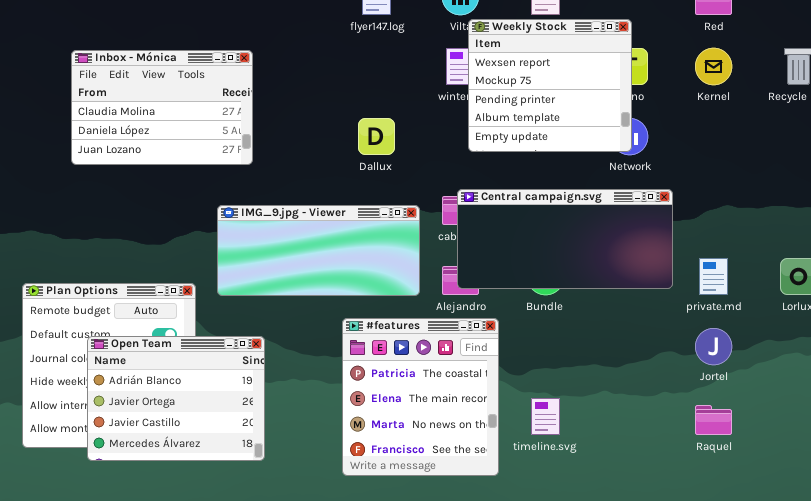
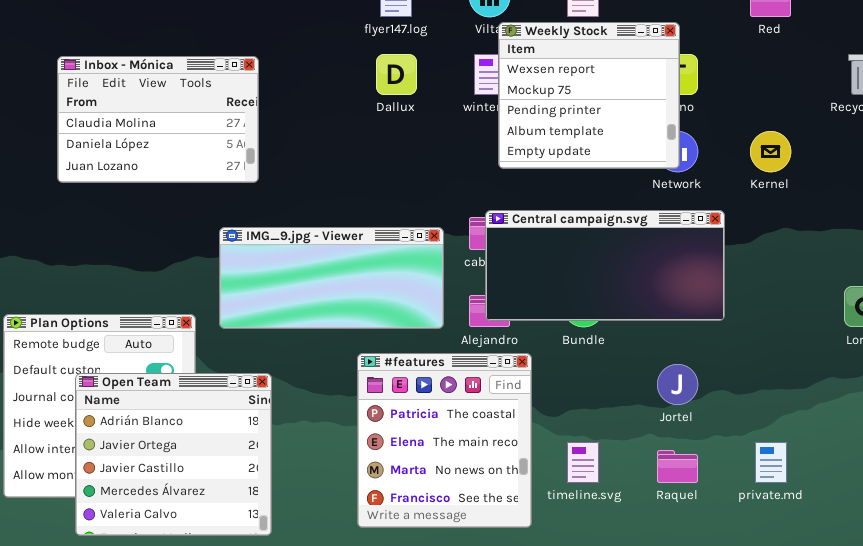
Kernel: [695,48,732,85] -> [750,131,791,172], moved
Dallux: [358,118,395,155] -> [376,54,417,95], moved
private.md: [699,258,728,295] -> [755,442,787,483], moved
Jortel: [695,328,732,365] -> [657,364,698,405], moved
Open Team: [87,336,265,461] -> [75,373,272,536], resized
Raquel: [695,405,732,435] -> [657,450,698,483], moved

